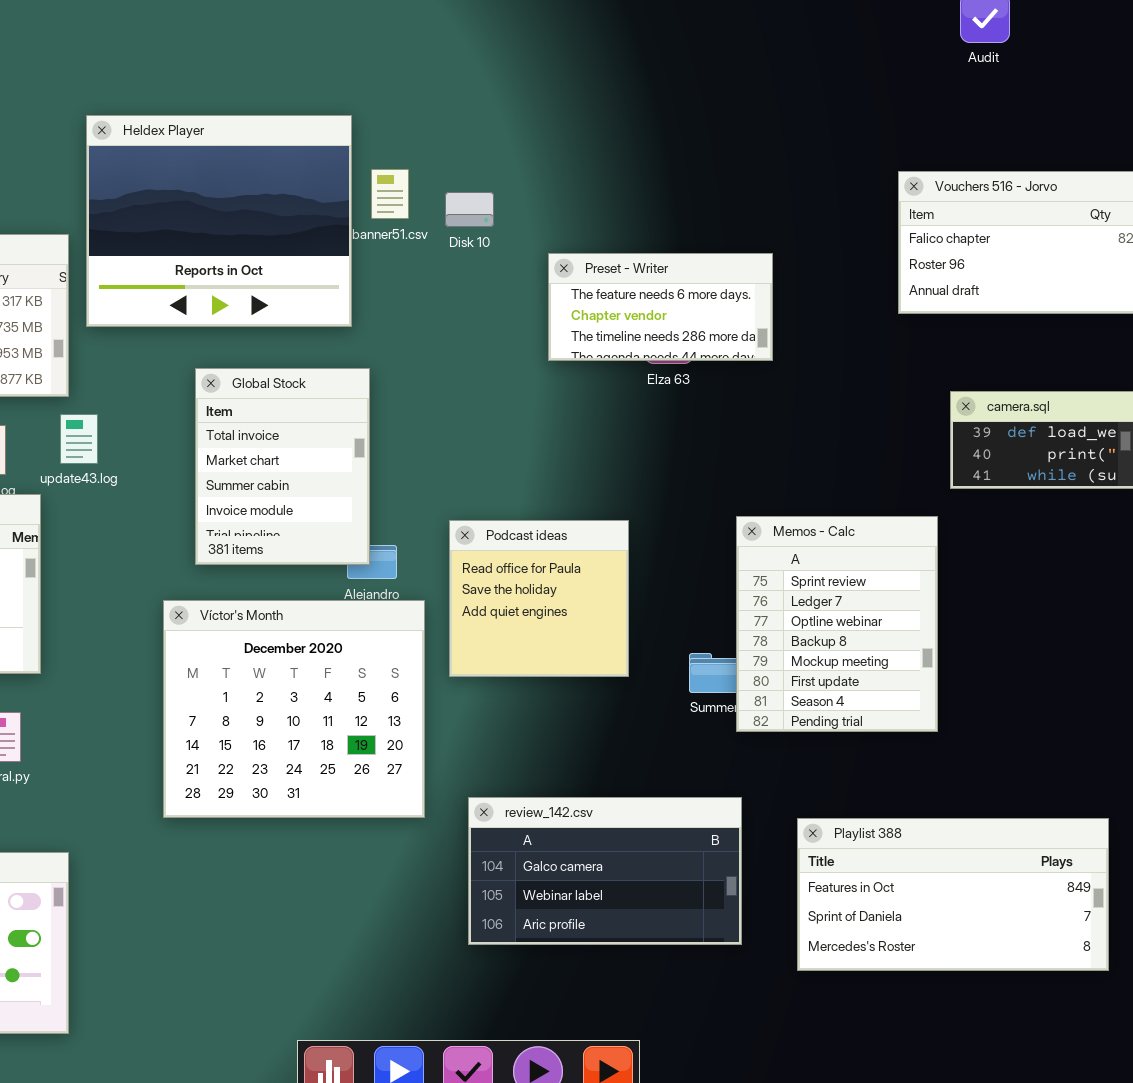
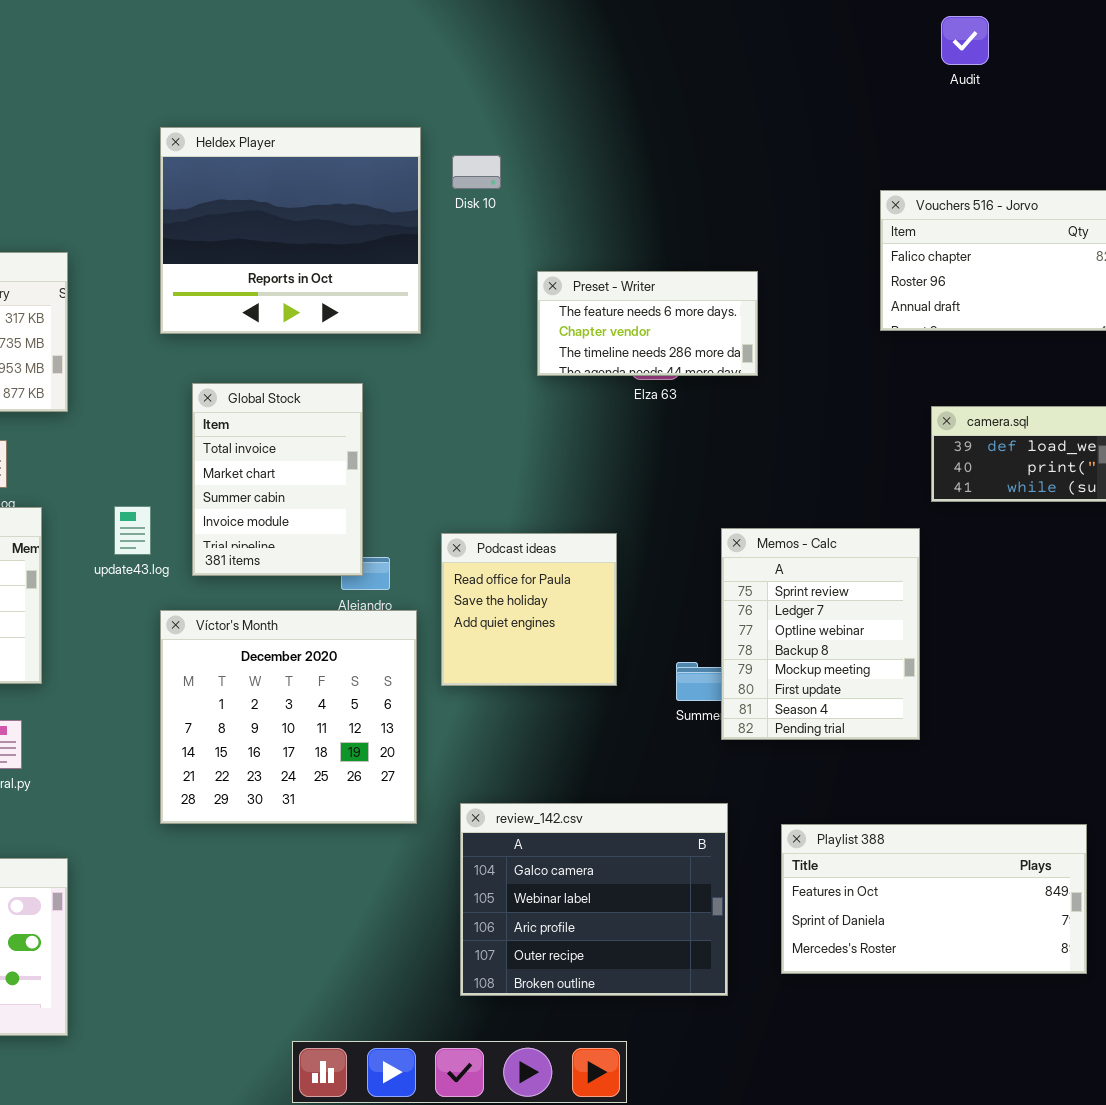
Heldex Player: [86,115,352,327] -> [160,127,421,334], moved
Disk 10: [445,192,494,227] -> [452,155,501,189], moved
update43.log: [60,414,98,464] -> [114,506,151,555], moved
review_142.csv: [468,797,742,945] -> [460,803,728,996], resized

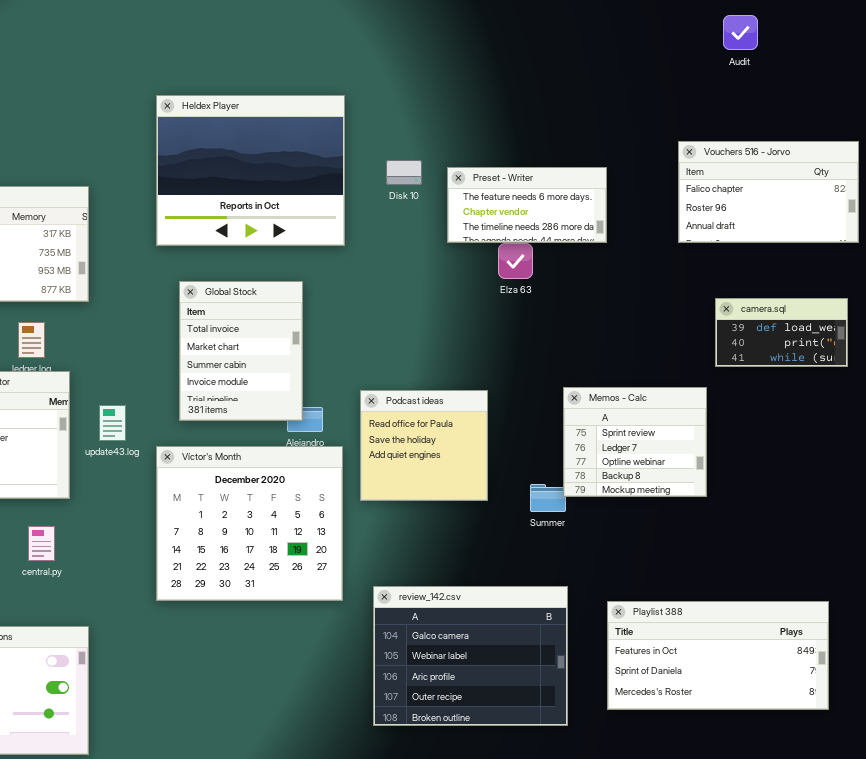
Disk 10: [452,155,501,189] -> [386,160,422,185], moved
Preset - Writer: [537,271,758,376] -> [447,167,607,243], moved
update43.log: [114,506,151,555] -> [99,405,126,441], moved
Memos - Calc: [721,528,920,740] -> [563,387,707,497], resized

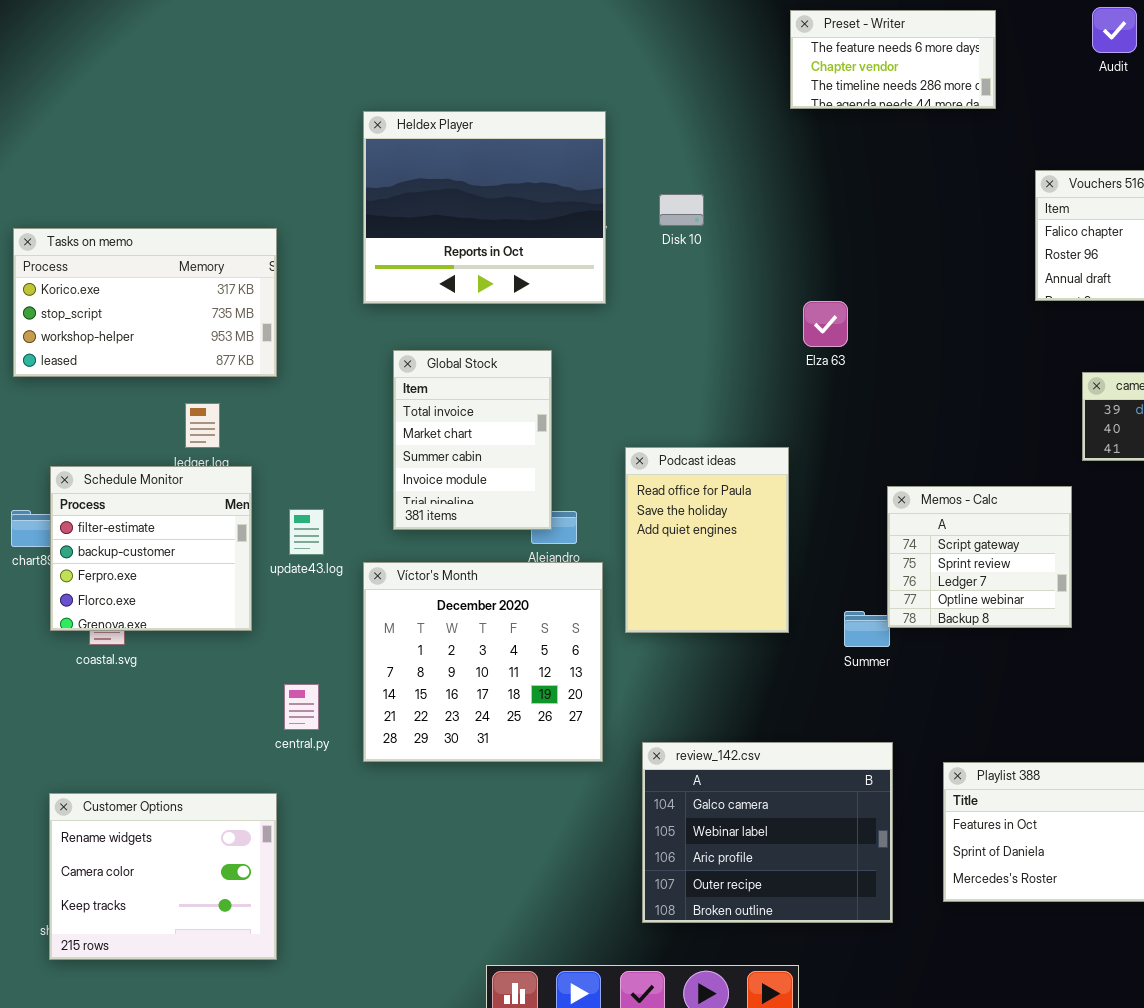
Preset - Writer: [447,167,607,243] -> [790,10,996,109], moved
Memos - Calc: [563,387,707,497] -> [887,486,1072,628], scrolled up 1 row
Podcast ideas: [360,390,488,501] -> [625,447,789,633], resized
central.py: [28,526,55,561] -> [284,684,319,730], moved

